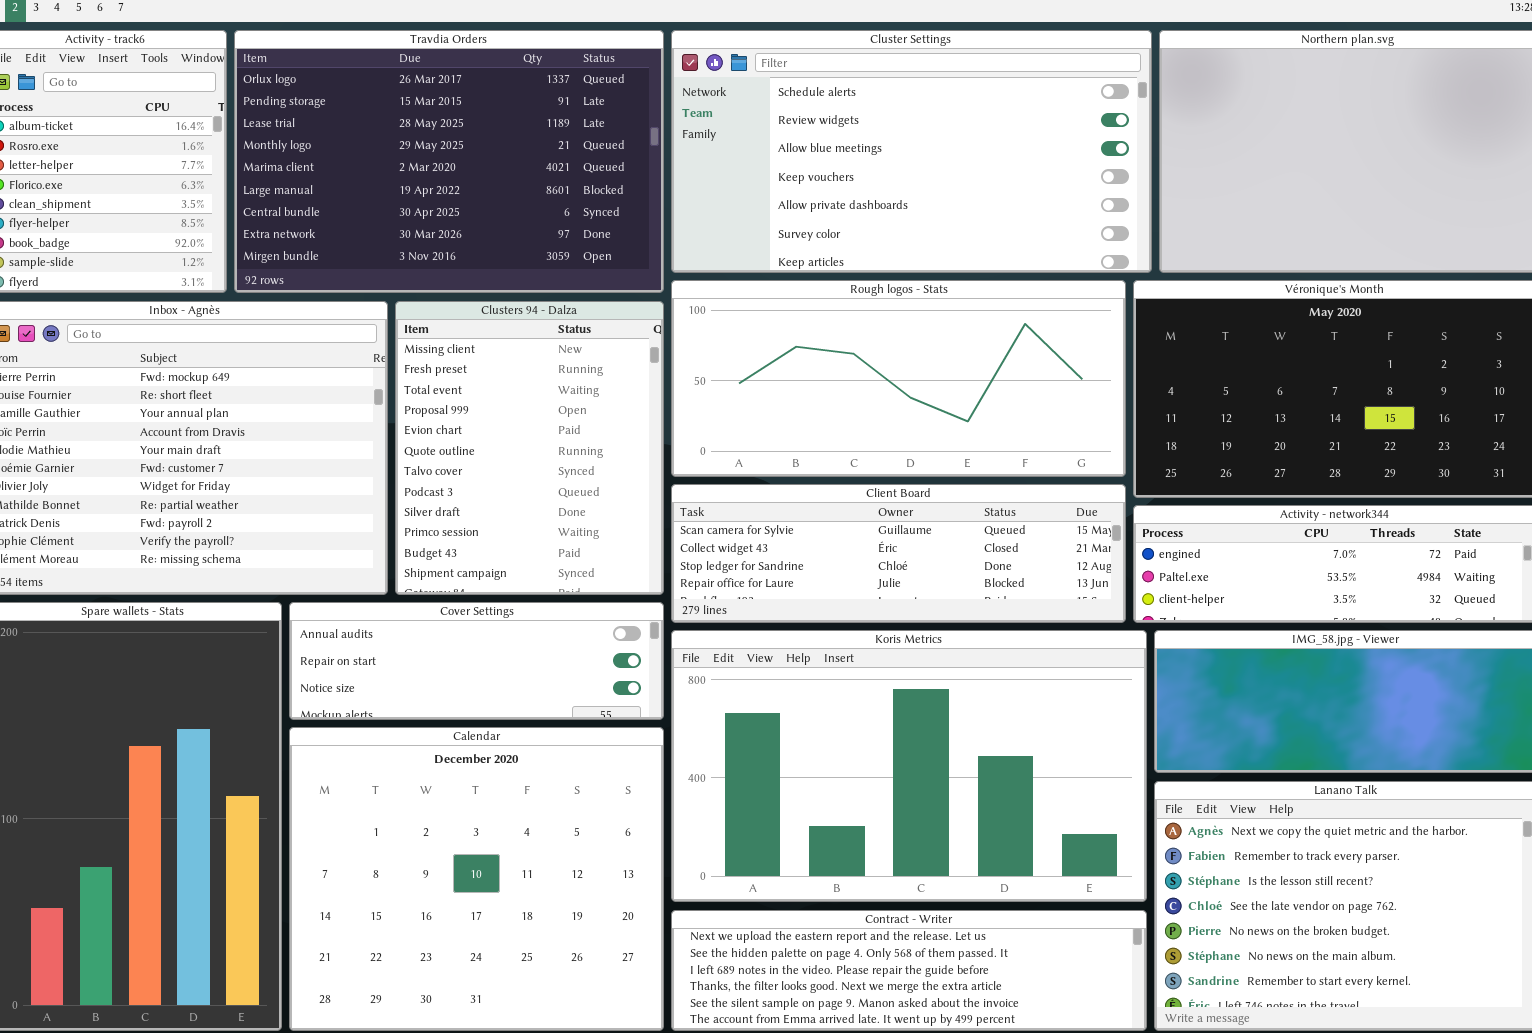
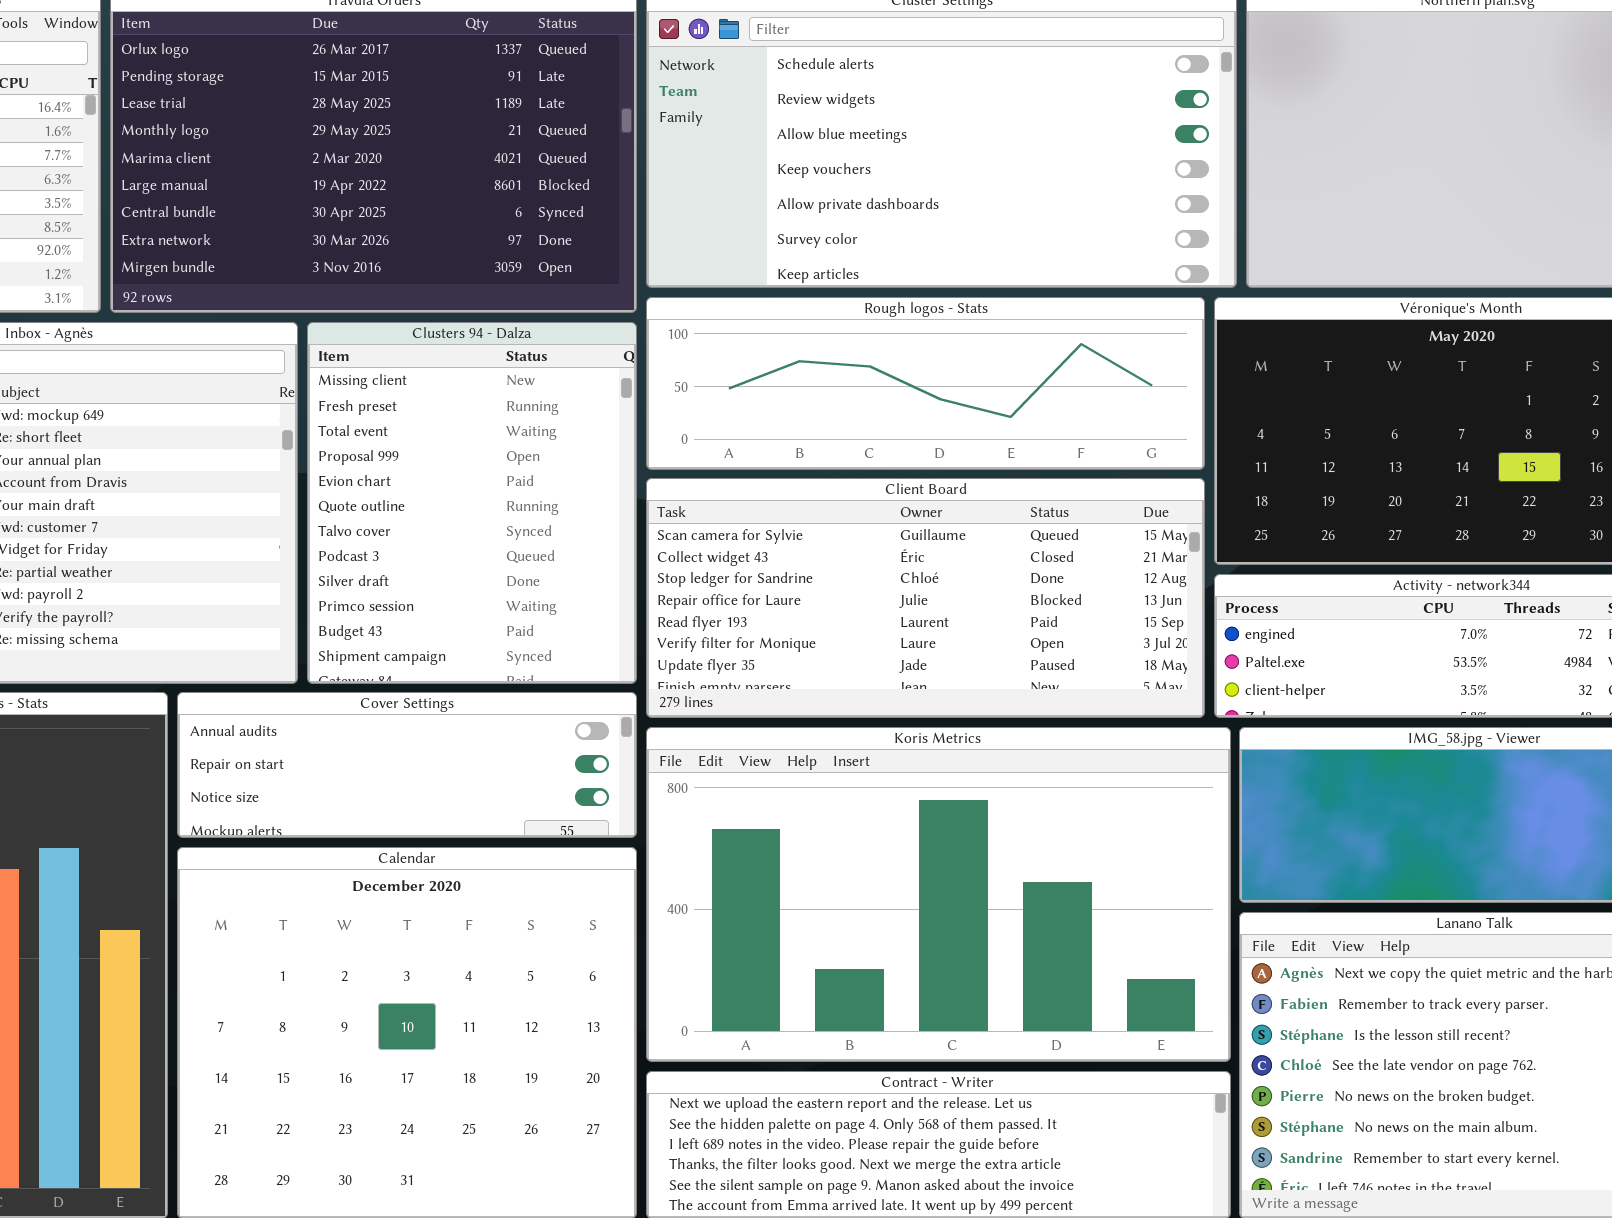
Rough logos - Stats: [671,280,1126,477] -> [646,297,1205,470], resized
Client Board: [671,484,1126,623] -> [646,478,1205,718], resized

